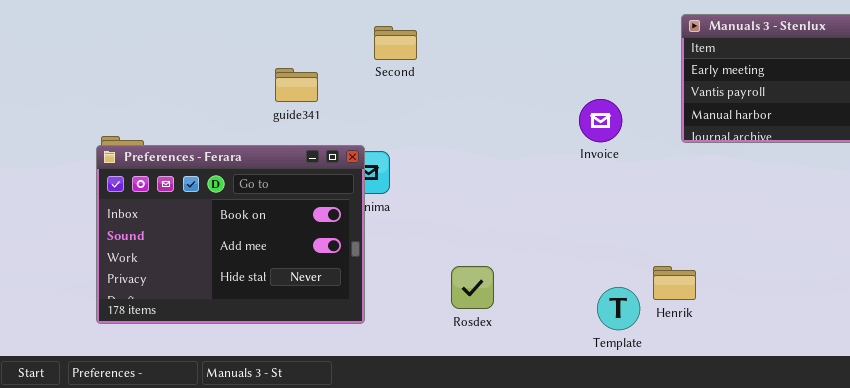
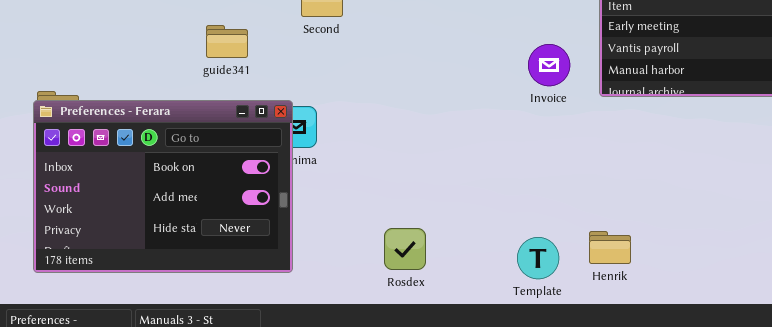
Invoice: [579,99,622,142] -> [528,44,570,86], moved
Rosdex: [451,266,494,309] -> [384,228,426,270], moved
Henrik: [653,266,696,300] -> [589,231,631,264], moved

